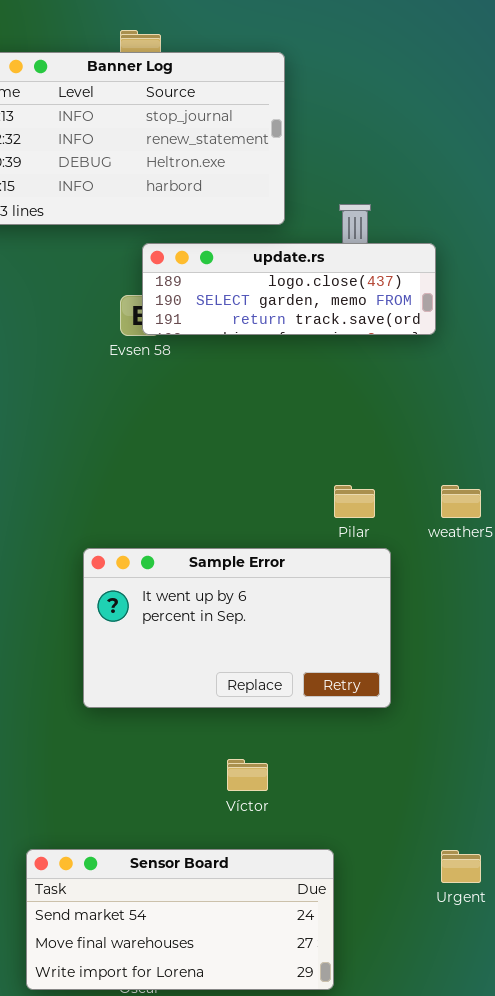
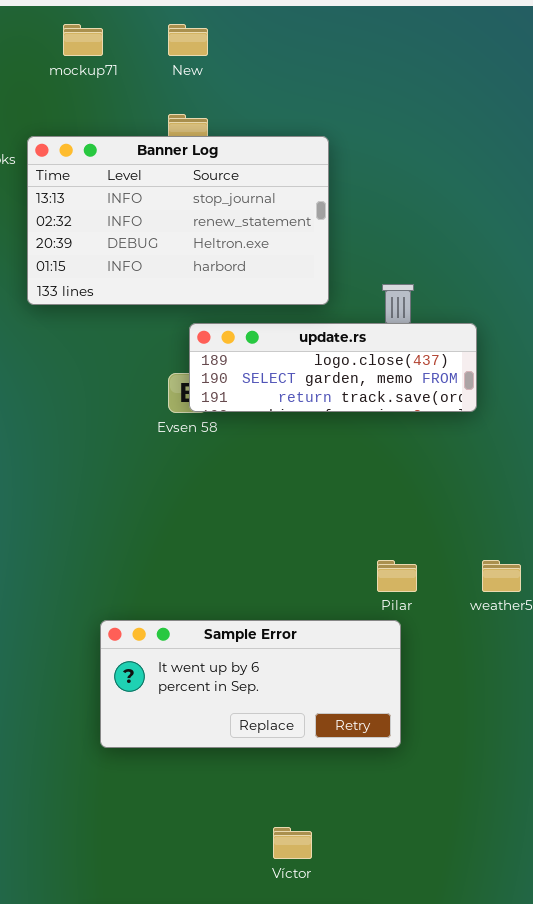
Sample Error: [83,548,391,708] -> [100,620,401,748], moved, resized

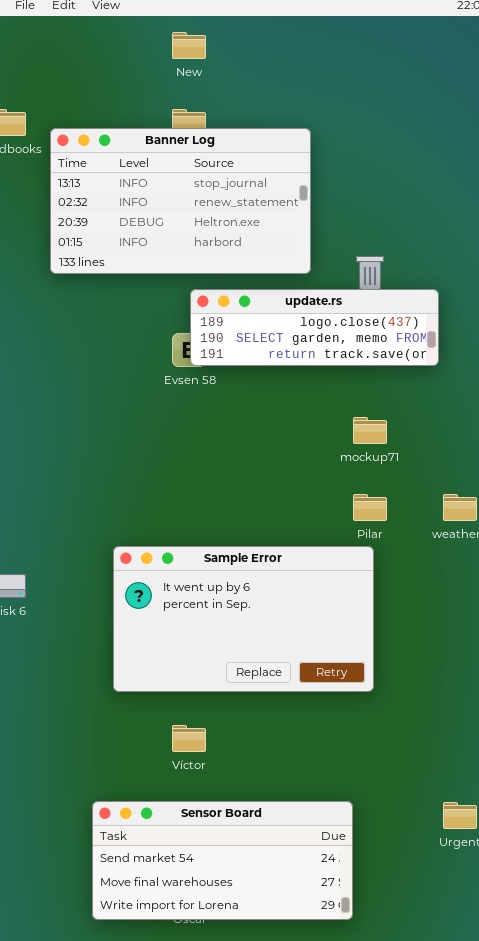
mockup71: [63,24,103,56] -> [353,417,387,444], moved
Sample Error: [100,620,401,748] -> [113,546,374,692], resized
Víctor: [273,827,312,859] -> [172,725,206,752], moved

